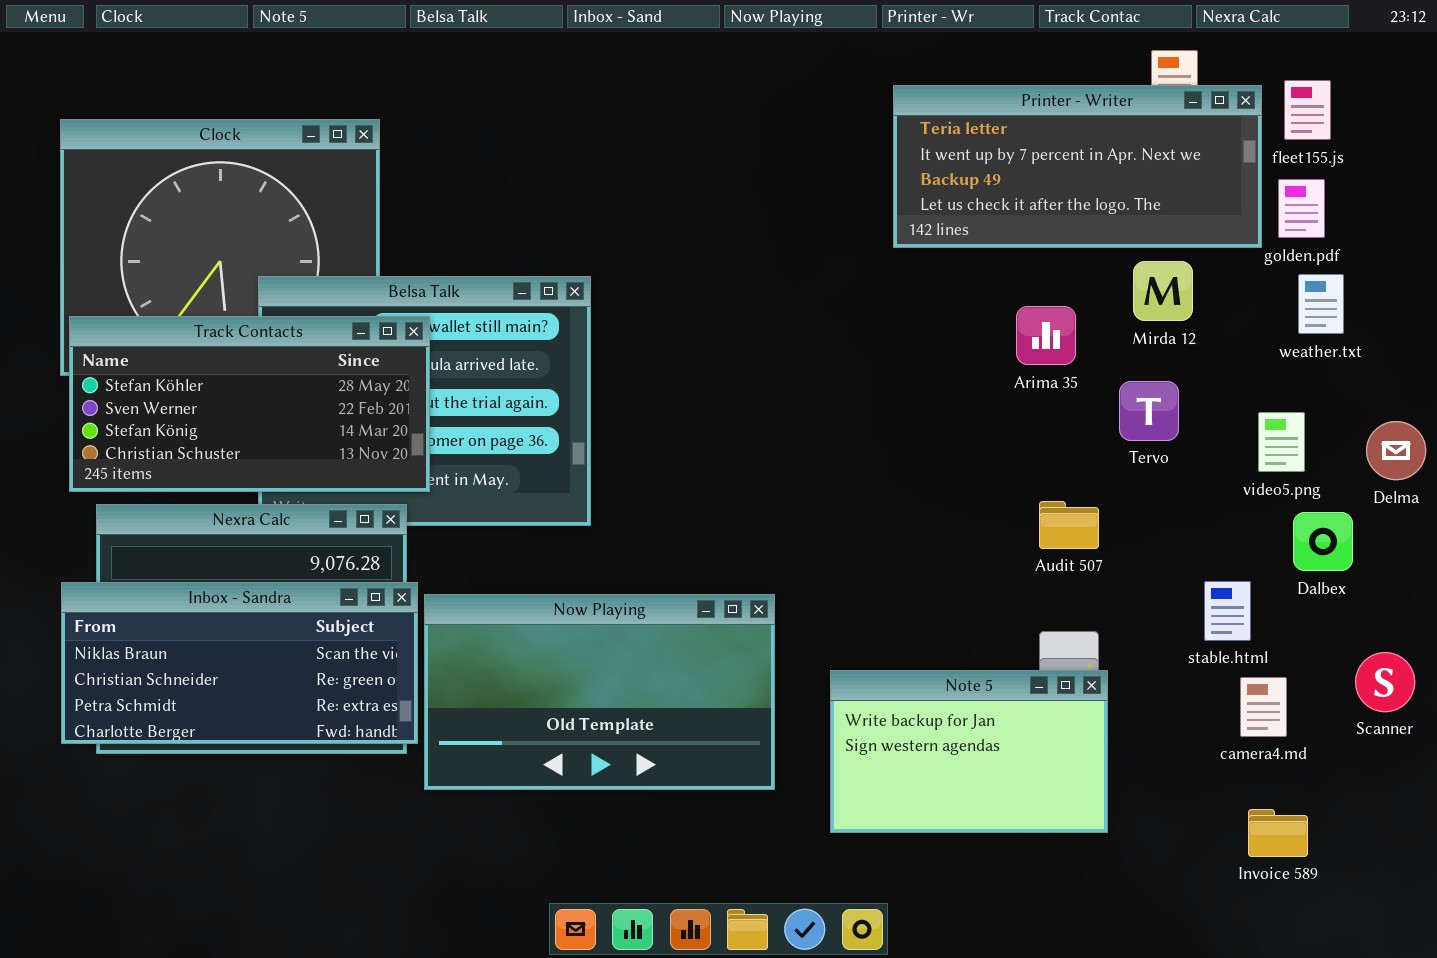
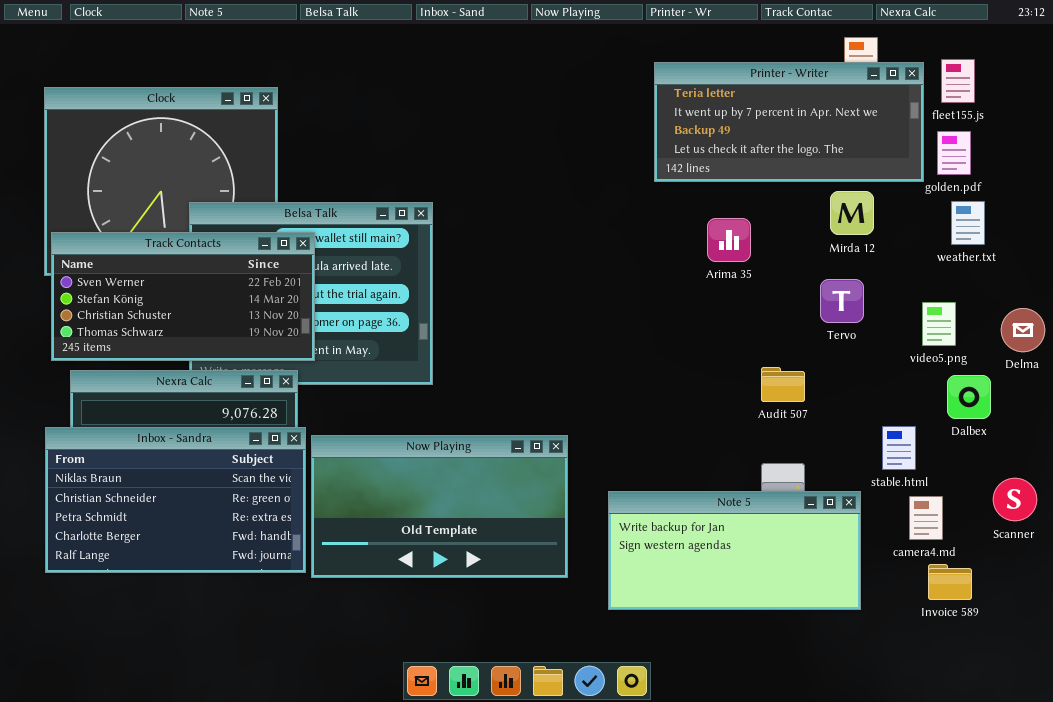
Arima 35: [1016,306,1076,365] -> [707,218,751,262], moved
Track Contacts: [69,316,430,492] -> [51,232,315,361], scrolled down 1 row
Inbox - Sandra: [61,582,418,744] -> [45,427,306,573], resized
Note 5: [830,670,1108,833] -> [608,491,861,610], resized
Invoice 589: [1248,809,1308,857] -> [928,564,972,600], moved

